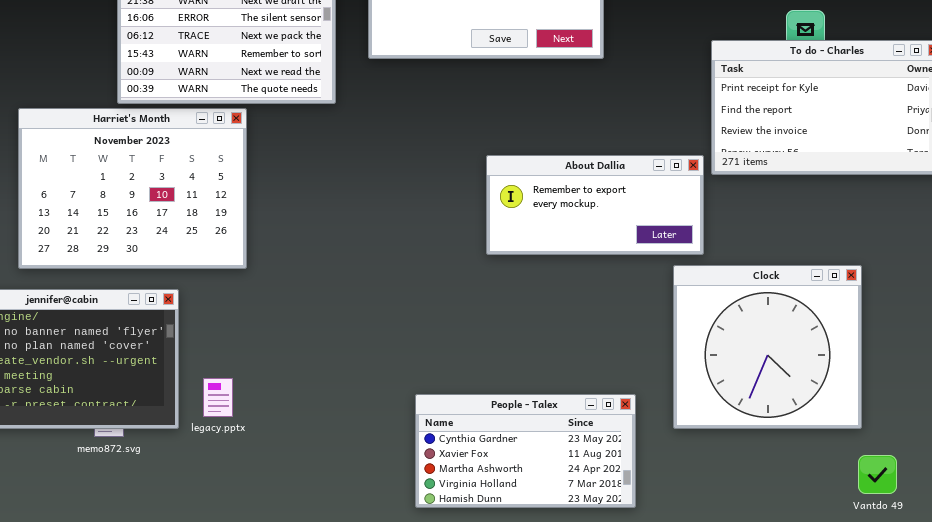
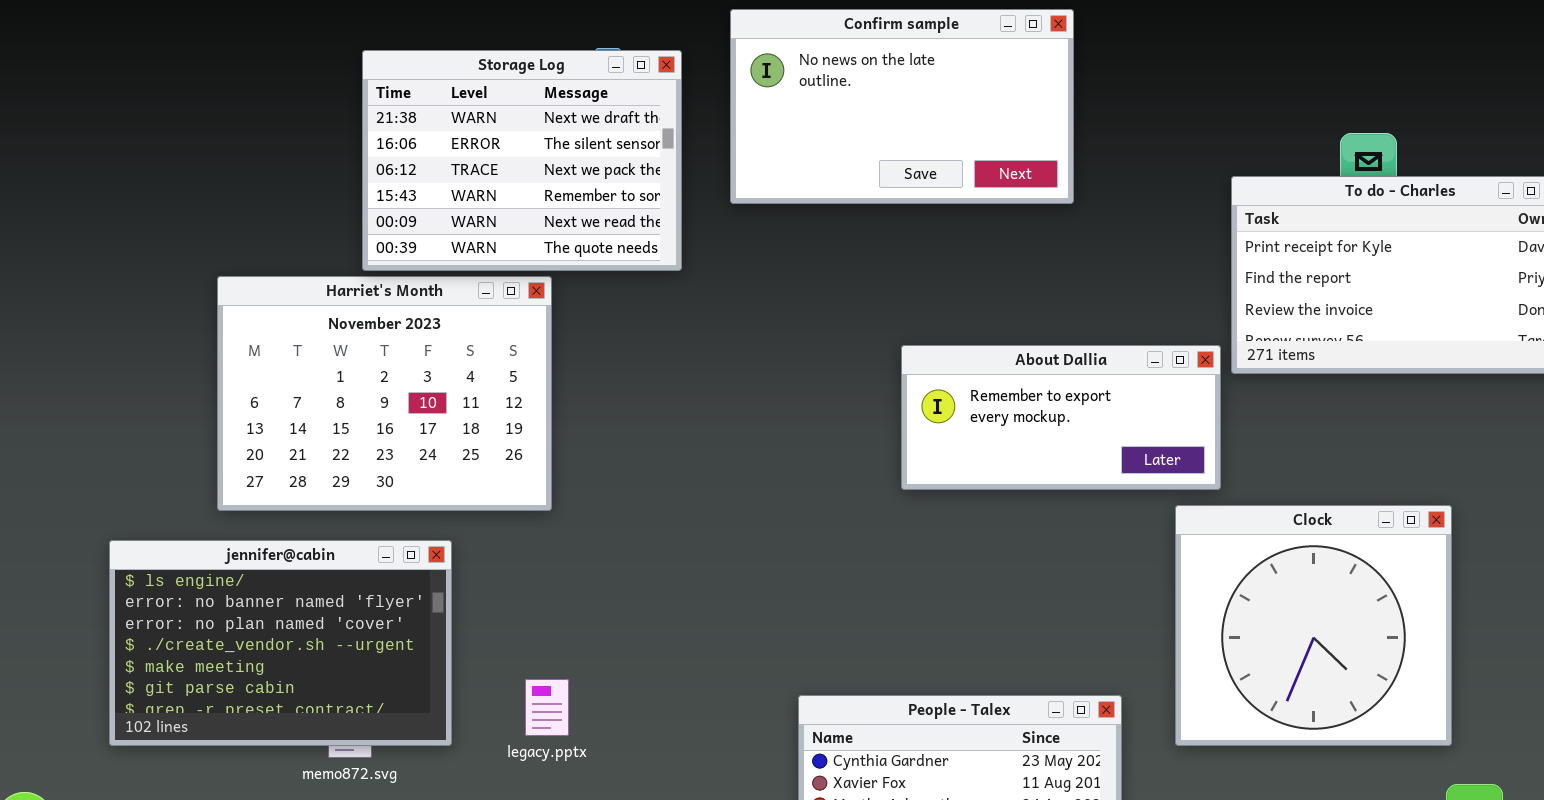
legacy.pptx: [203,378,233,417] -> [525,679,569,736], moved

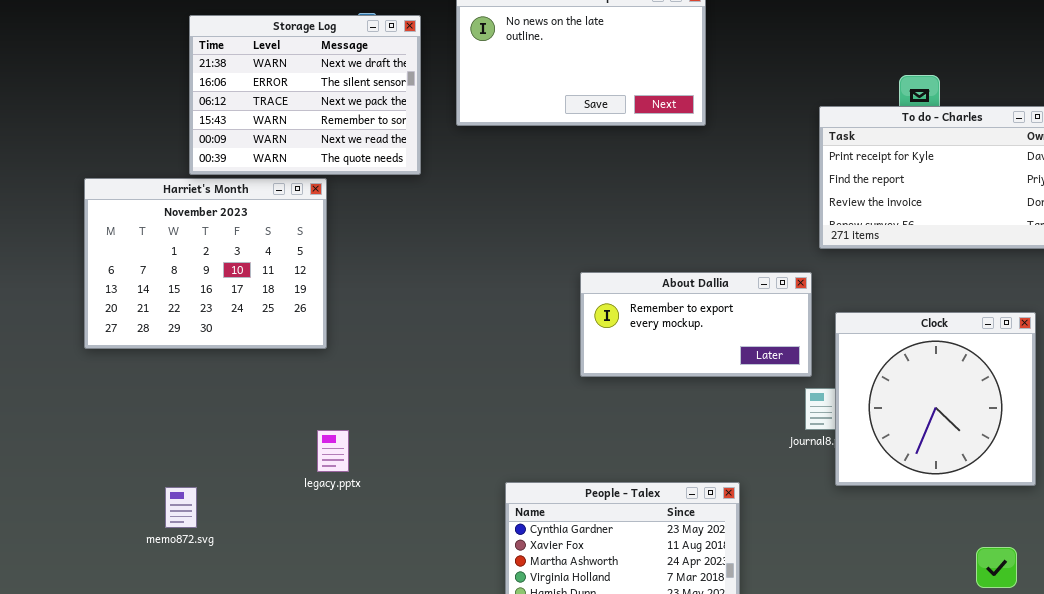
About Dallia: [901,345,1221,490] -> [580,272,812,377], moved
Clock: [1175,505,1452,746] -> [835,312,1036,486], moved
jennifer@cabin: [109,540,452,746] -> none, closed
legacy.pptx: [525,679,569,736] -> [317,430,349,472], moved

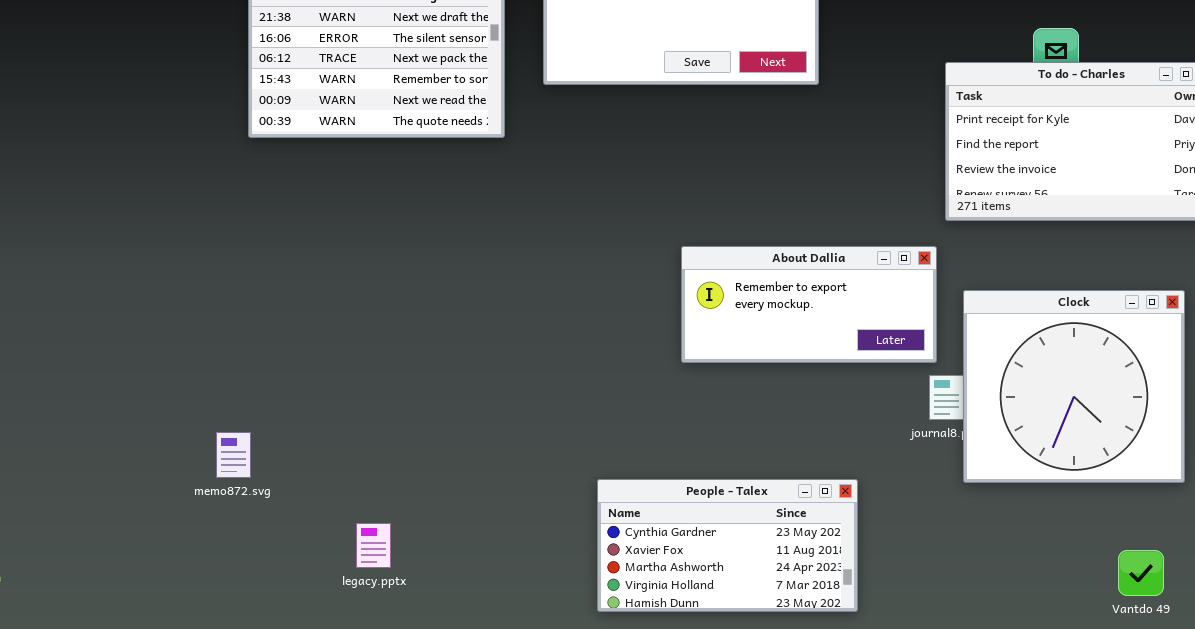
Harriet's Month: [84,178,327,349] -> none, closed
legacy.pptx: [317,430,349,472] -> [356,523,391,568], moved
memo872.svg: [165,487,197,528] -> [216,432,251,478], moved

